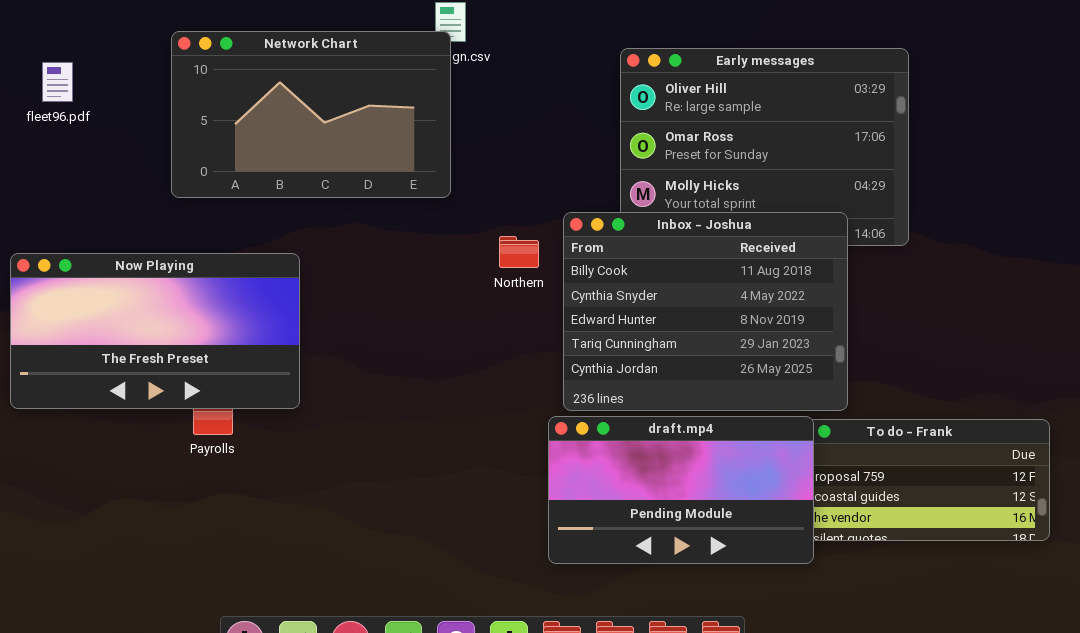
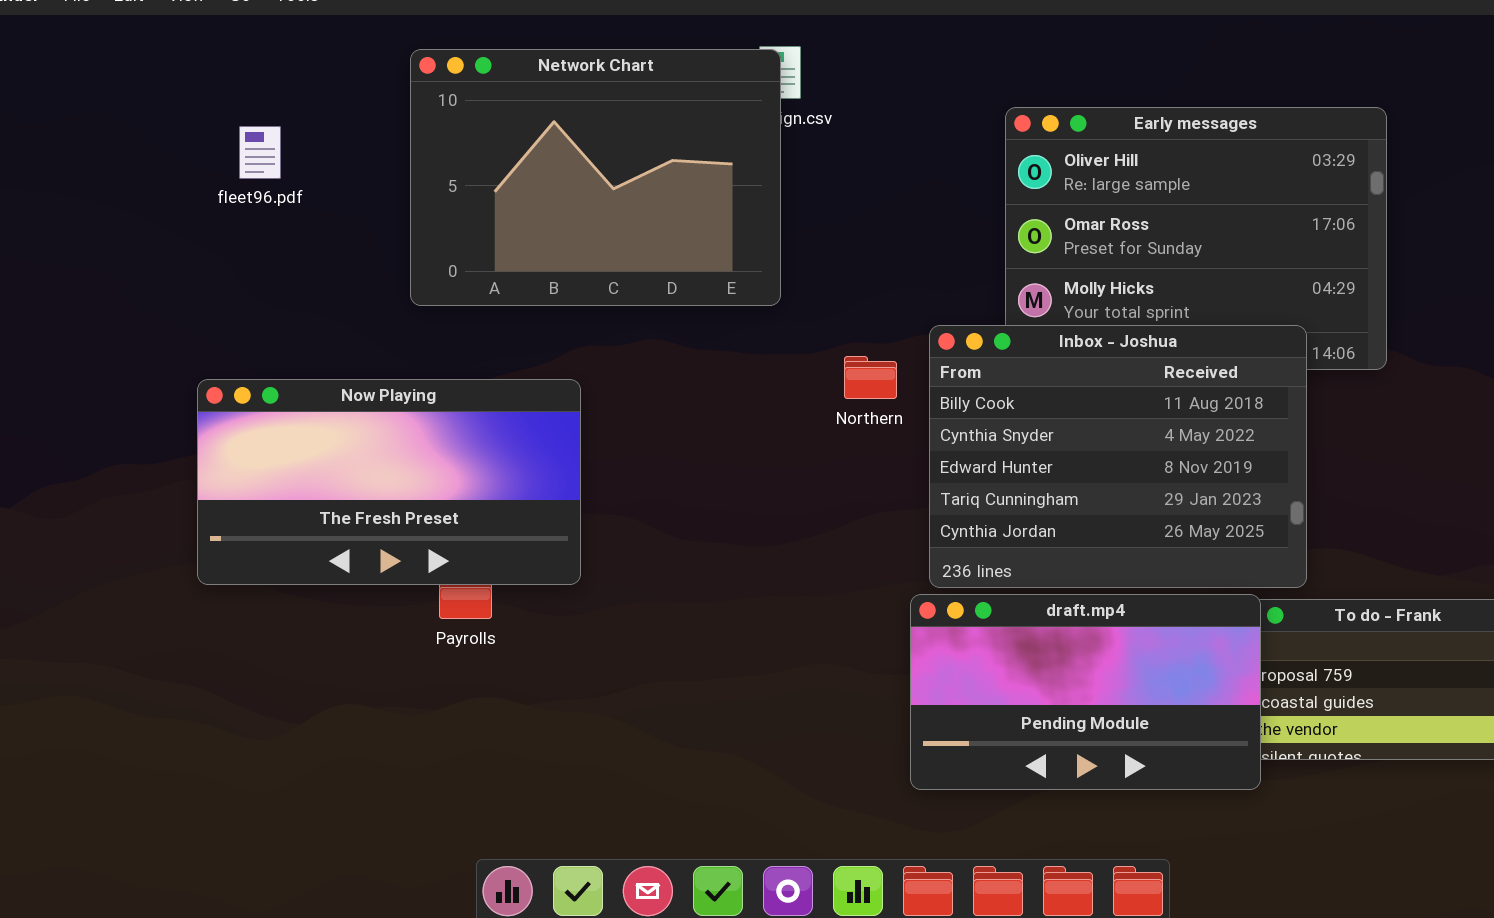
Network Chart: [171,31,451,198] -> [410,49,781,306], resized

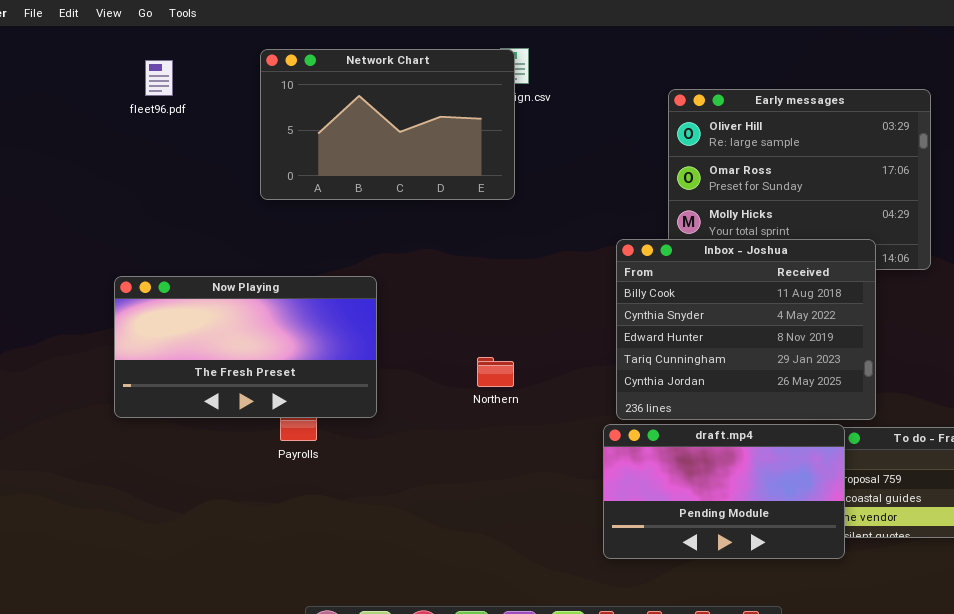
Network Chart: [410,49,781,306] -> [260,49,515,200], resized
fleet96.pdf: [239,126,281,179] -> [145,60,173,96], moved
Northern: [844,356,897,399] -> [477,357,514,387], moved

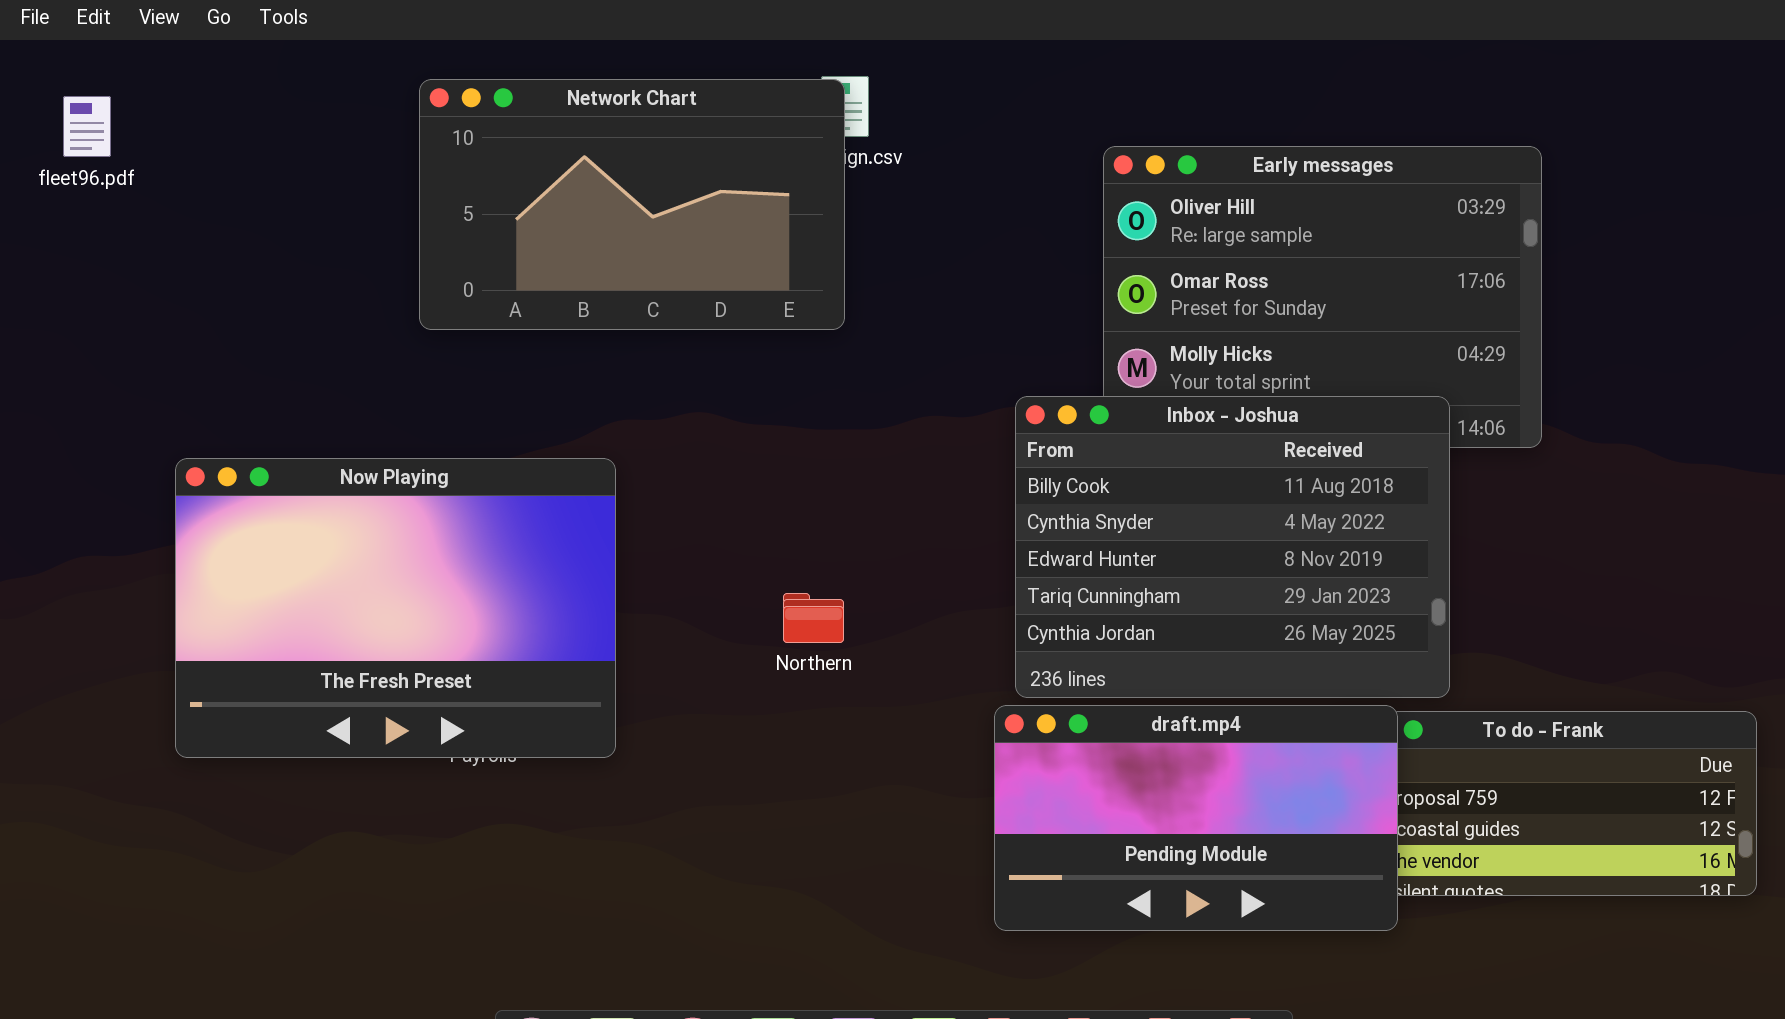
fleet96.pdf: [145,60,173,96] -> [63,96,111,157], moved
Now Playing: [114,276,377,418] -> [175,458,616,758], resized

